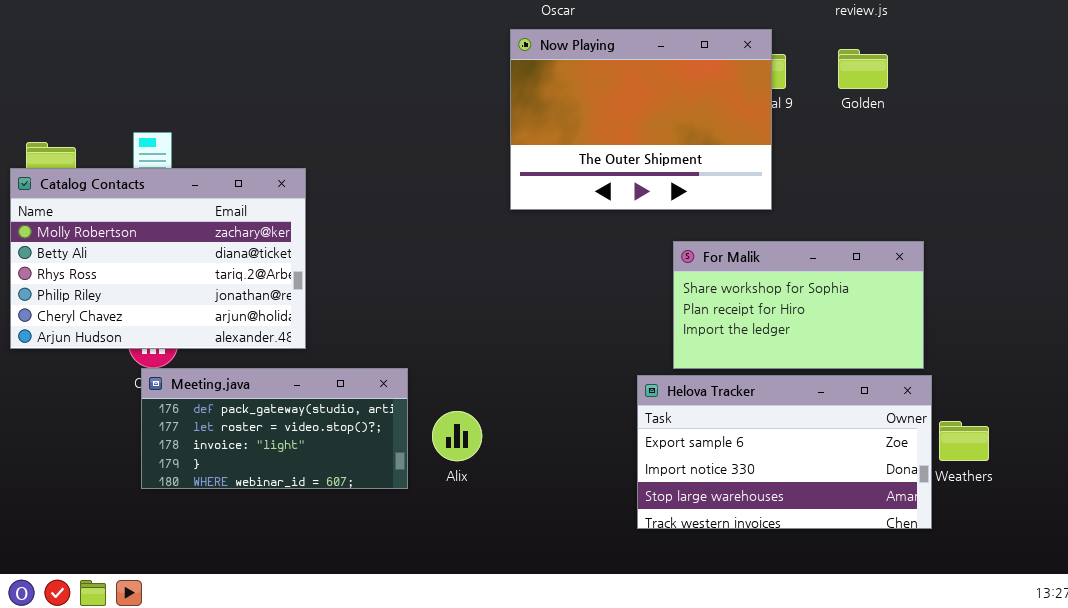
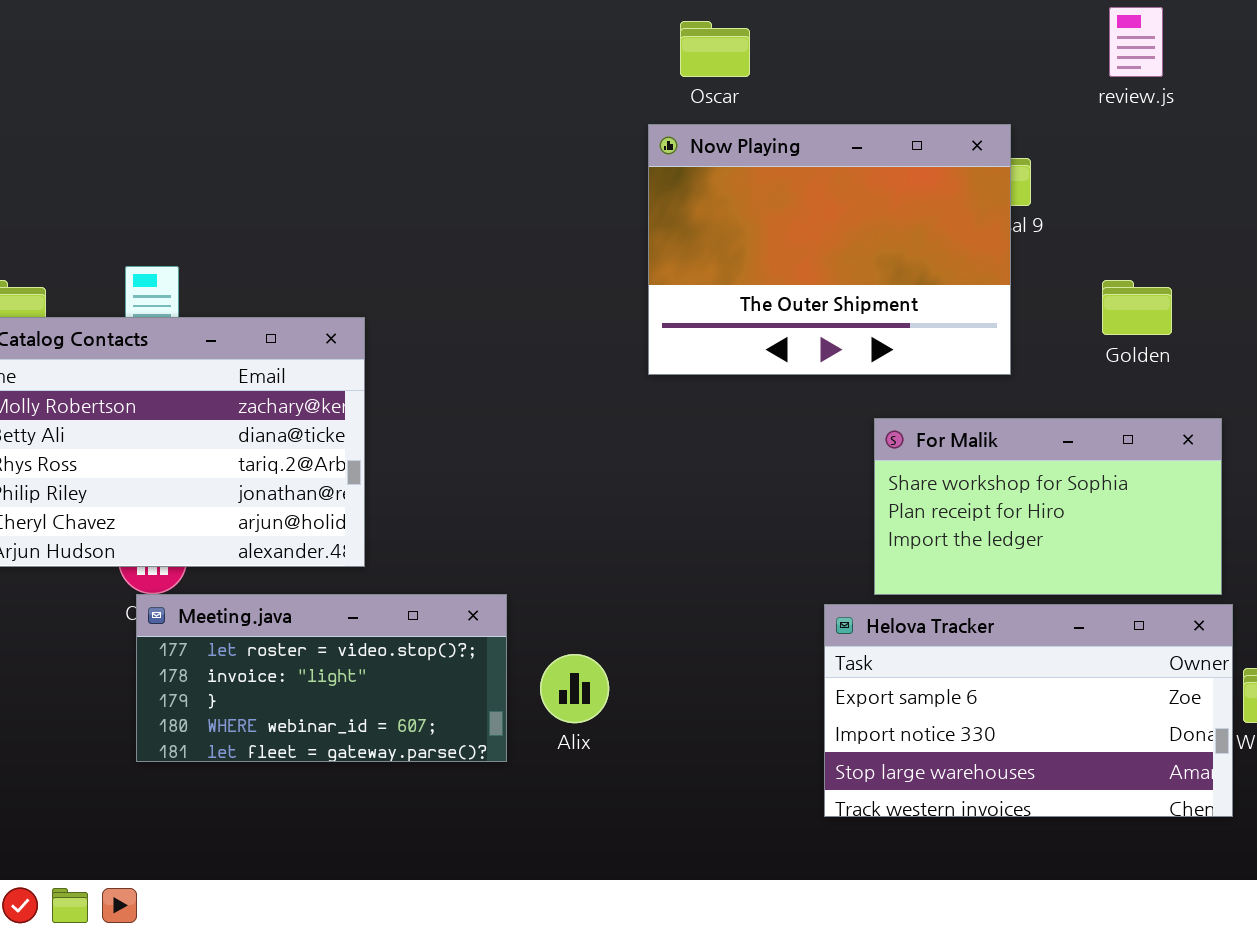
Golden: [838,49,888,89] -> [1102,280,1172,335], moved
Meeting.java: [141,368,408,489] -> [136,594,507,762], scrolled down 1 row

